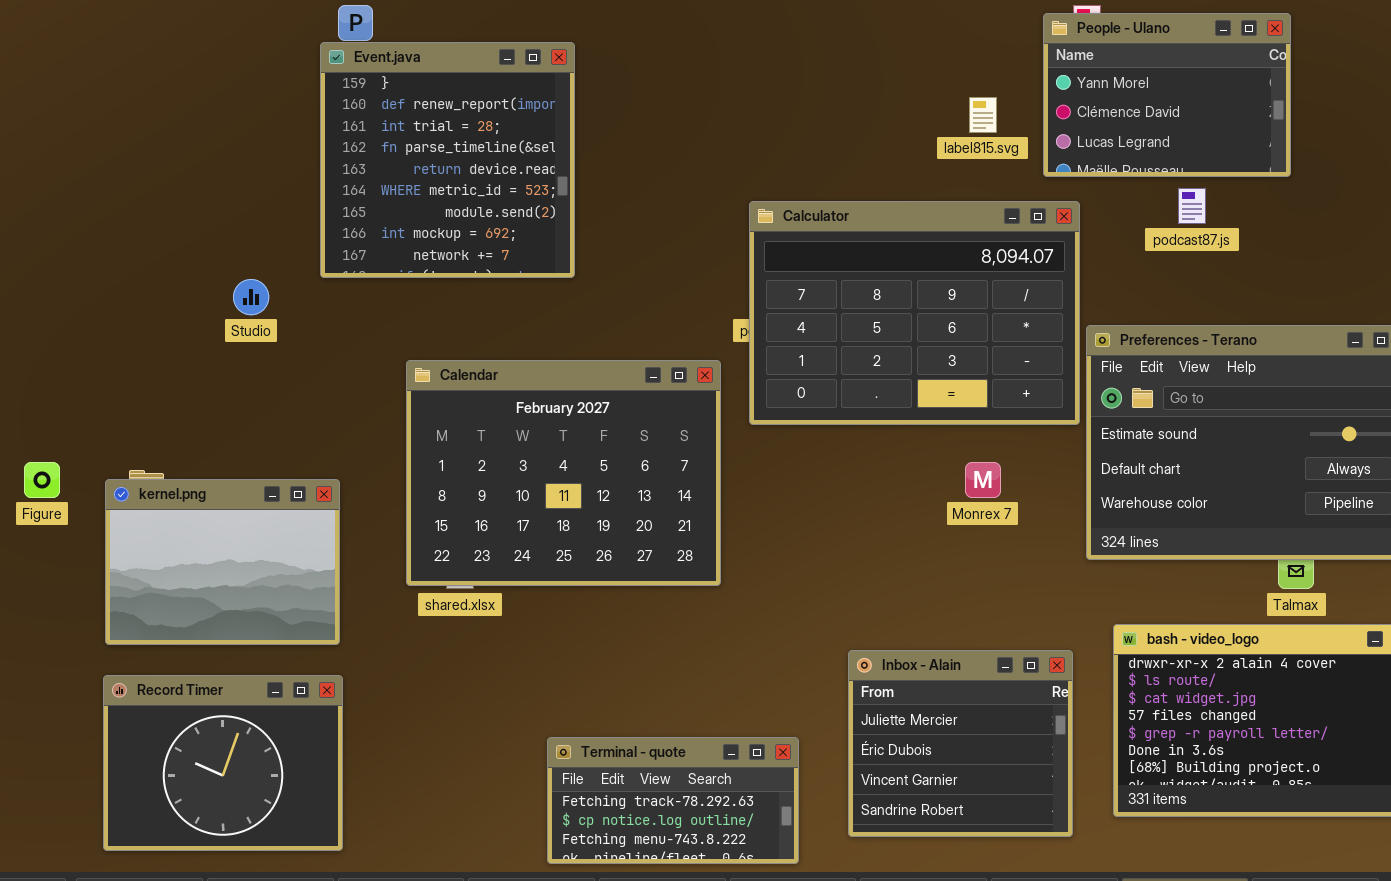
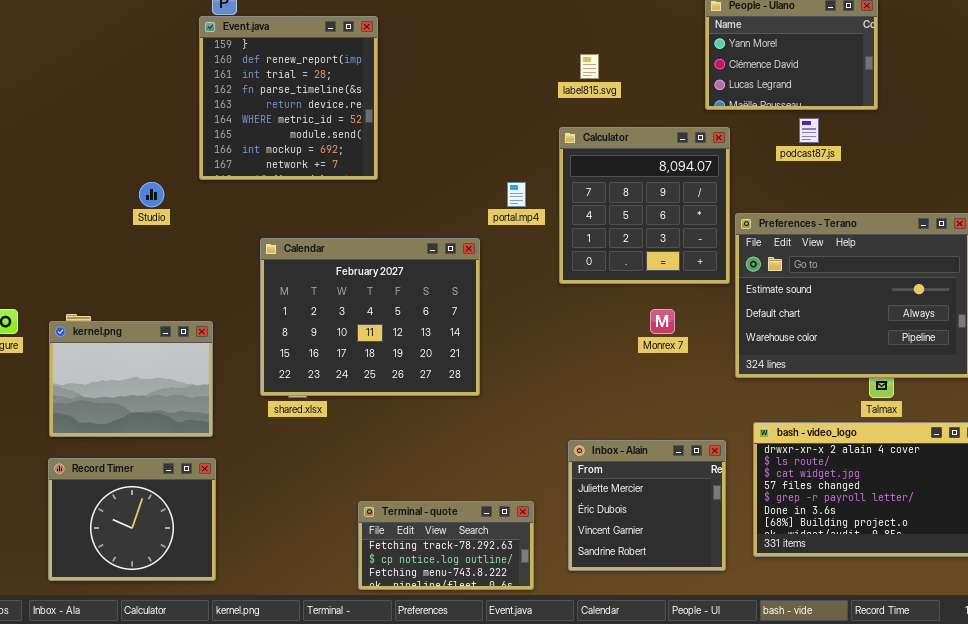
label815.svg: [969,97,997,133] -> [580,54,599,79], moved
Calculator: [749,201,1080,425] -> [559,127,730,284], resized

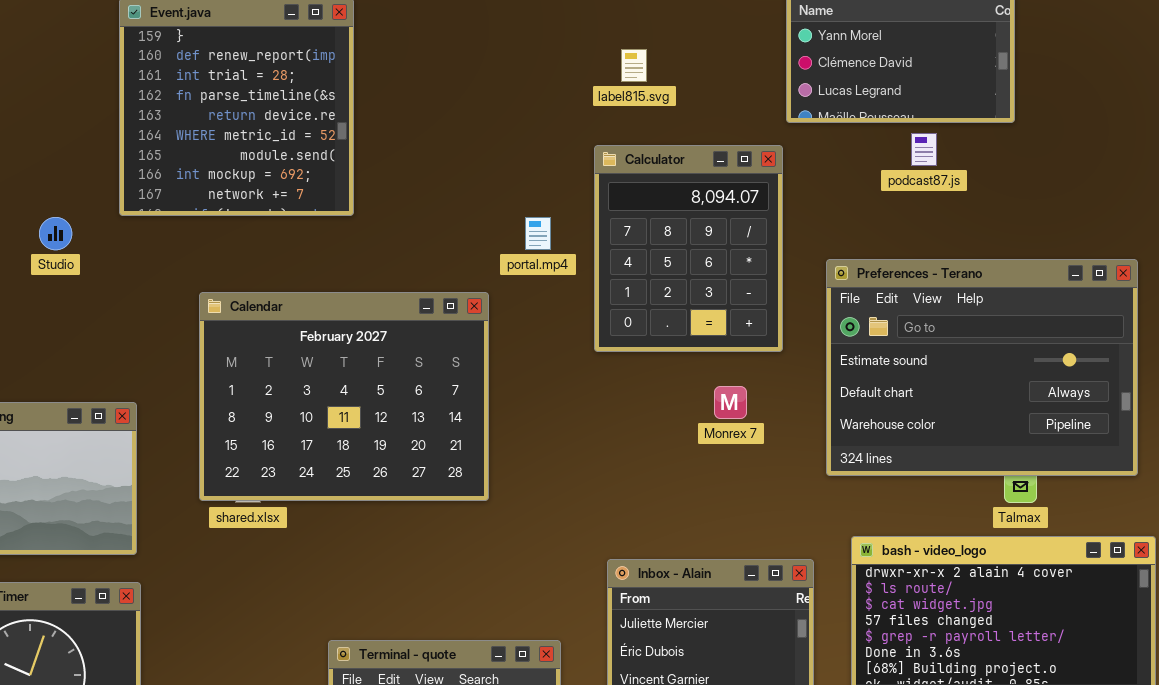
Calculator: [559,127,730,284] -> [594,145,783,352], resized

